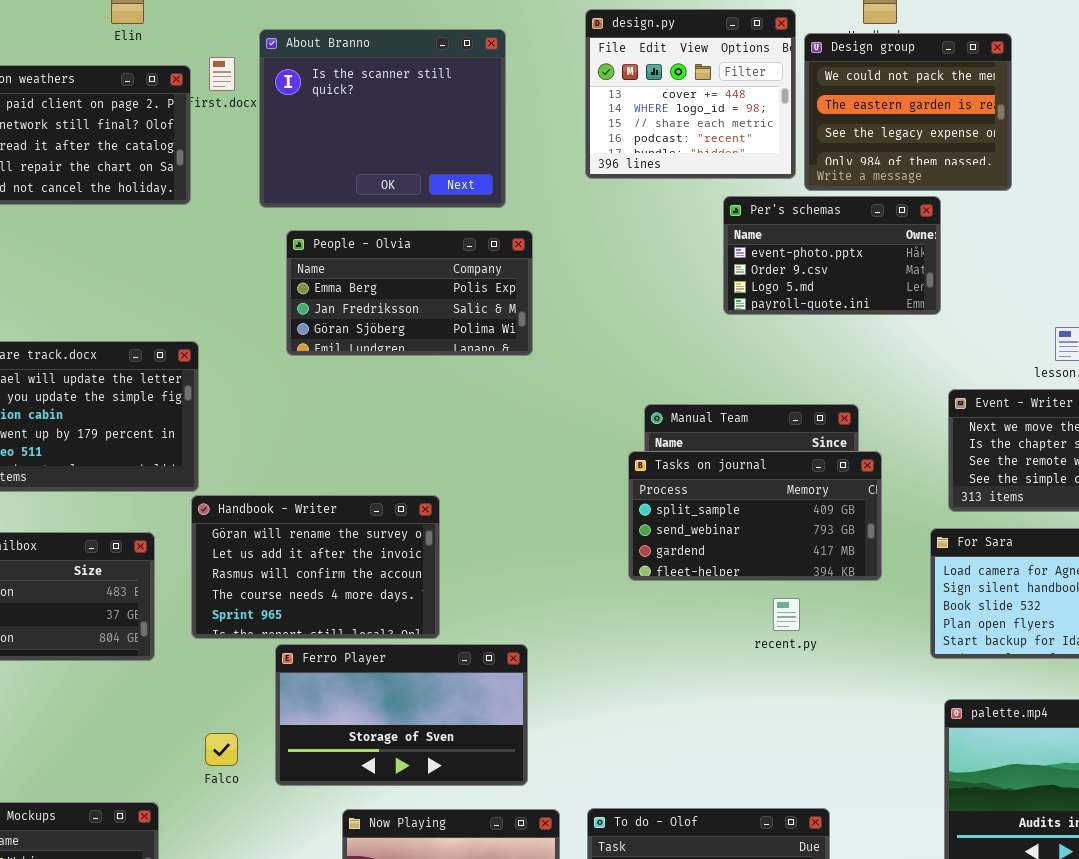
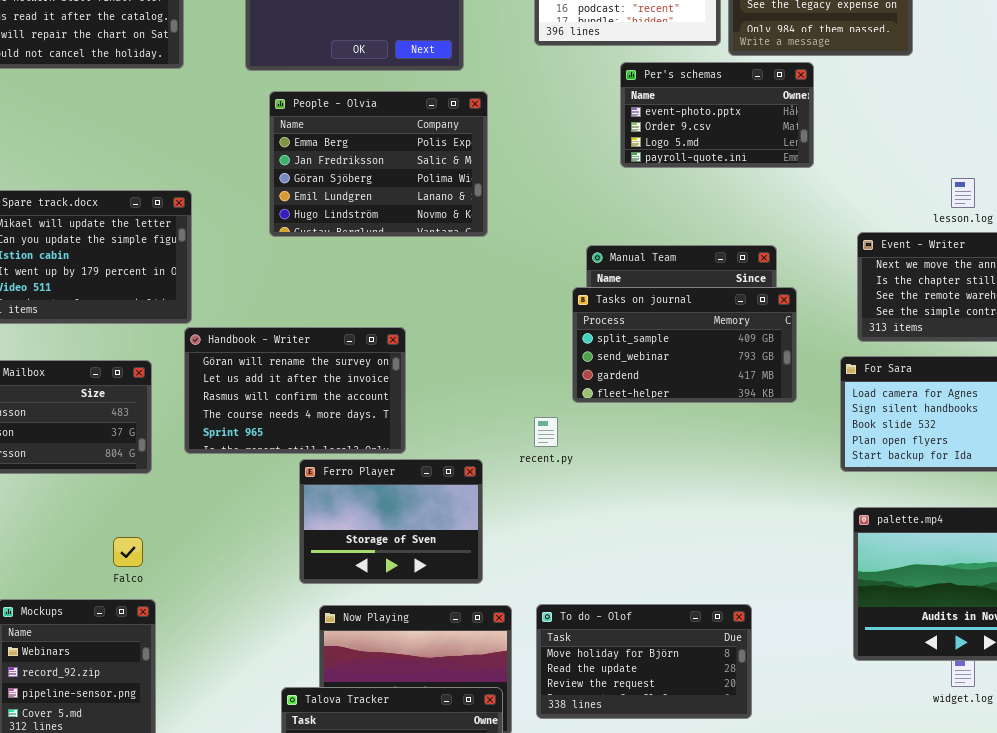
Per's schemas: [723,196,941,315] -> [620,62,814,168], moved
People - Olvia: [286,230,533,356] -> [269,91,488,237], resized
recent.py: [773,598,800,631] -> [534,417,558,447], moved
Ferro Player: [275,644,528,786] -> [299,459,483,584], resized
Falco: [205,733,238,766] -> [113,537,143,567], moved

